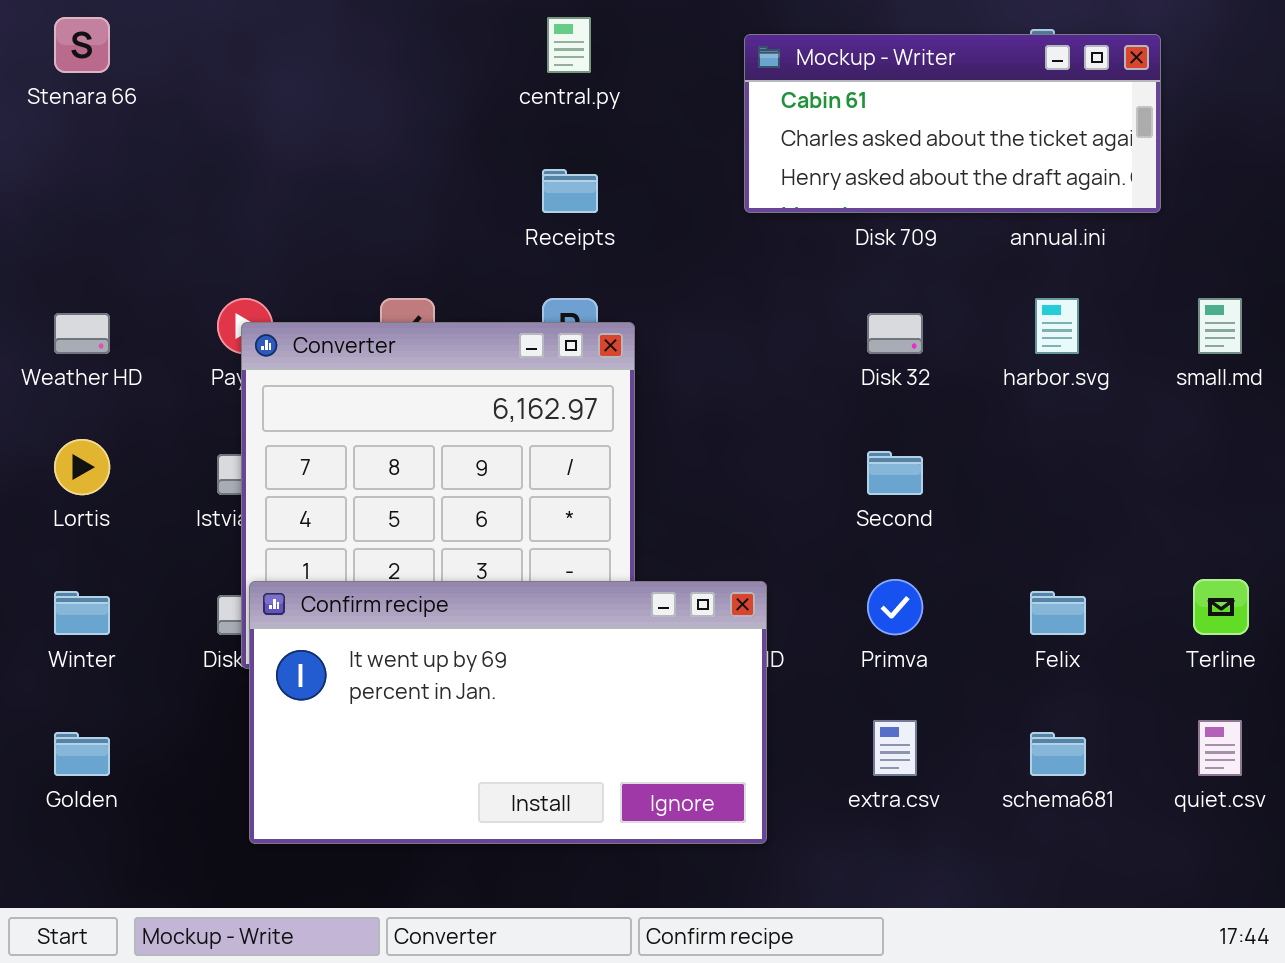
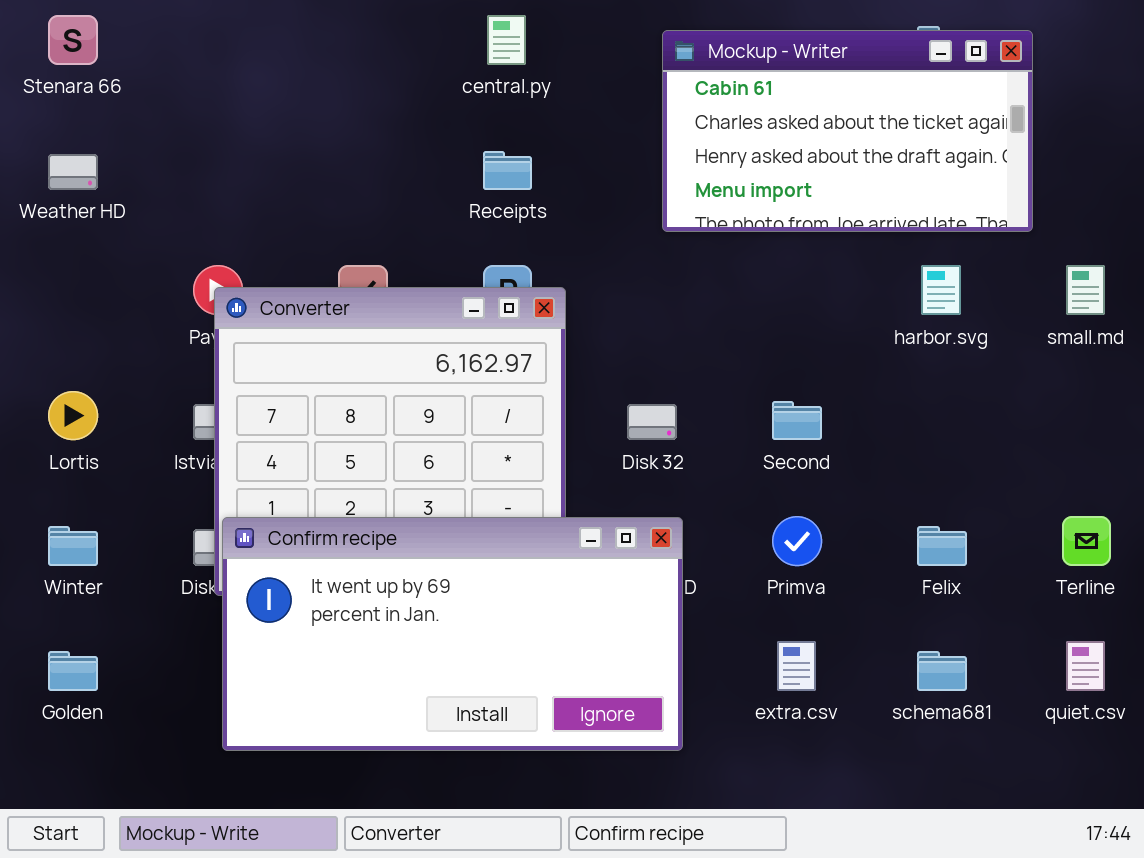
Mockup - Writer: [744,34,1161,213] -> [662,30,1033,232], resized
Weather HD: [54,313,110,354] -> [48,154,98,190], moved
Disk 32: [867,313,923,354] -> [627,404,677,440], moved

